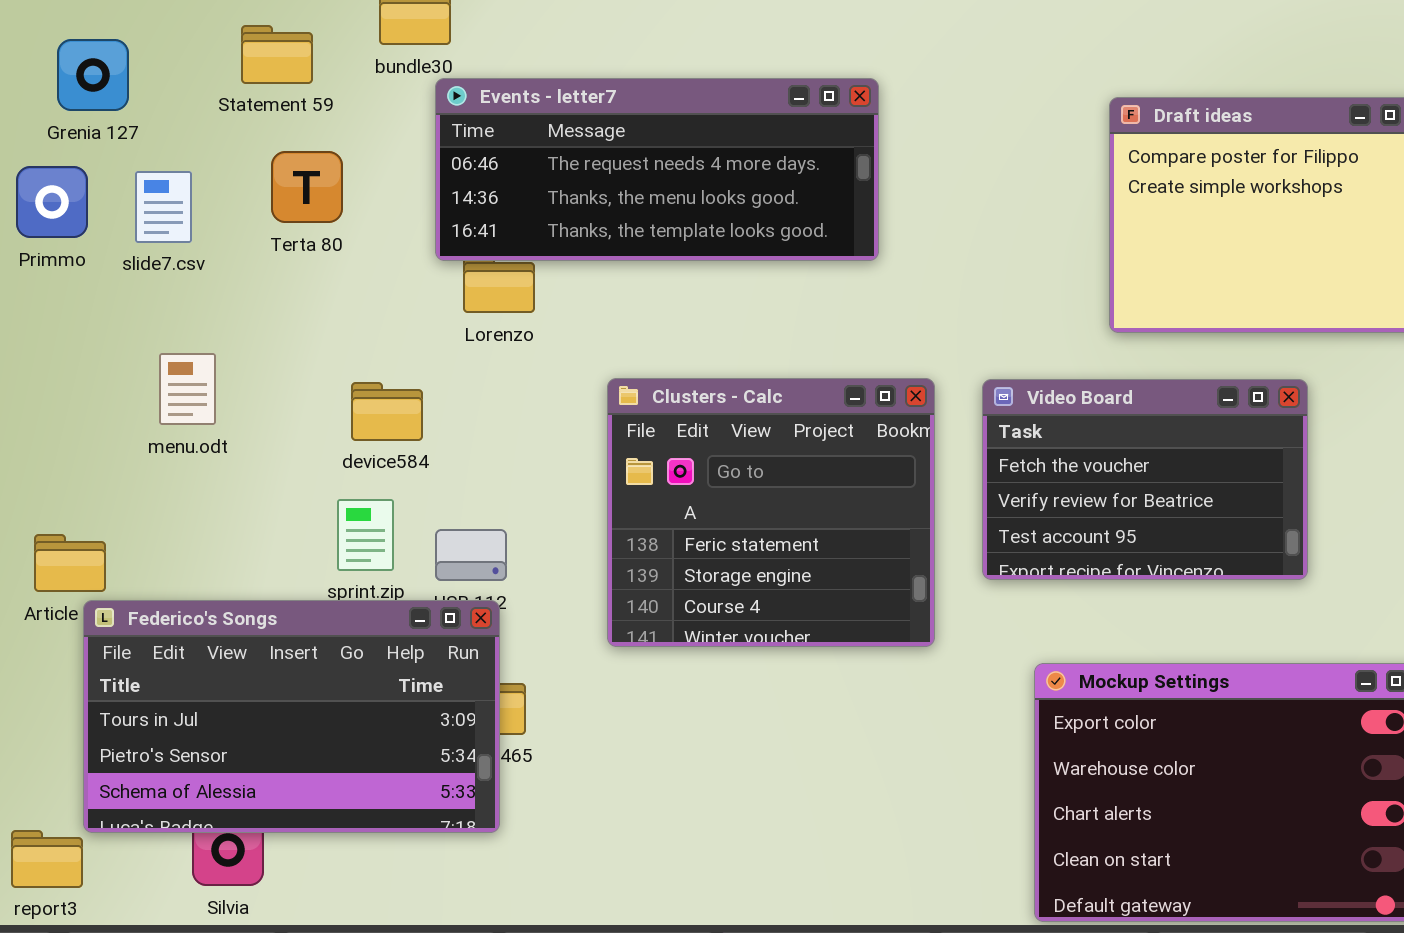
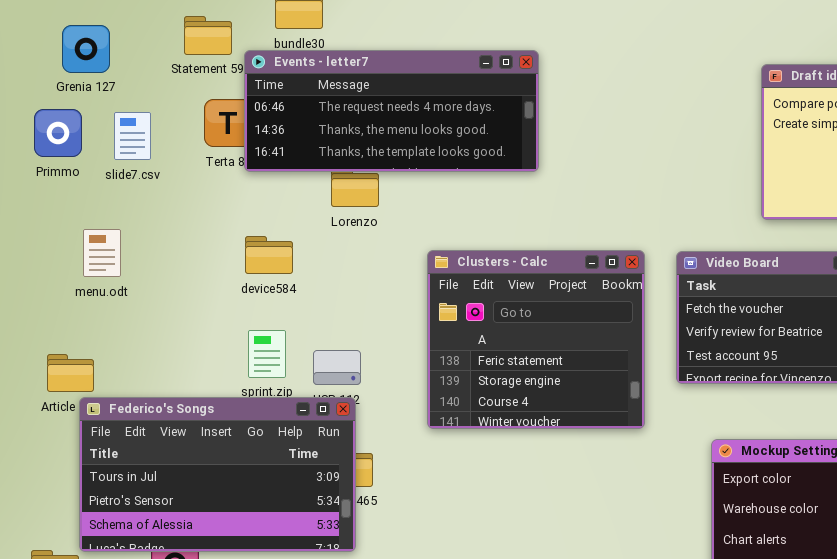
Events - letter7: [435,78,879,261] -> [244,50,539,172], moved
menu.odt: [159,353,216,425] -> [83,229,121,277], moved
device584: [351,382,423,441] -> [245,236,293,274], moved

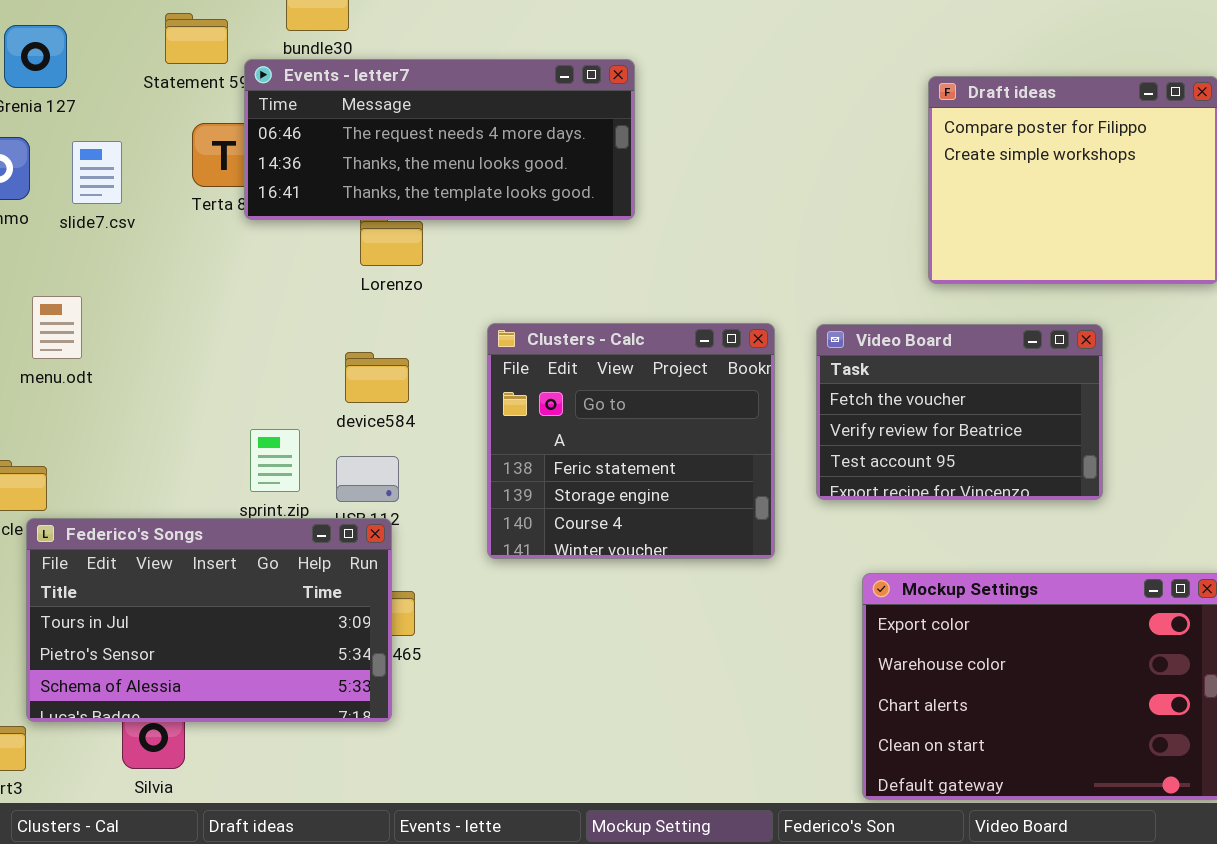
device584: [245,236,293,274] -> [345,352,409,403], moved

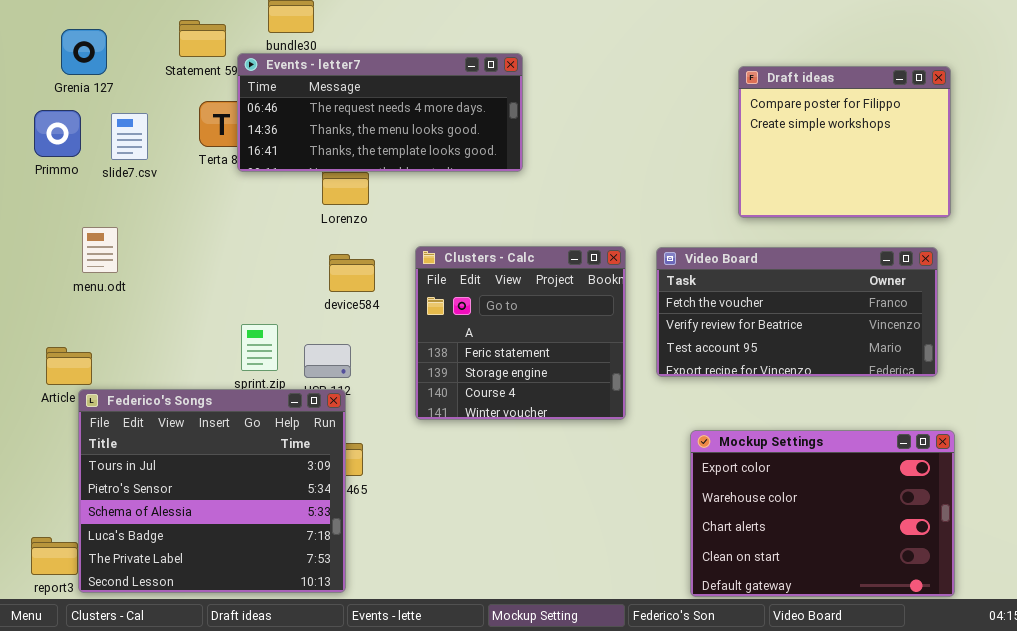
Video Board: [816,324,1103,500] -> [656,247,938,377], resized
device584: [345,352,409,403] -> [329,254,375,292], moved
Federico's Songs: [26,518,392,722] -> [78,389,346,593], resized

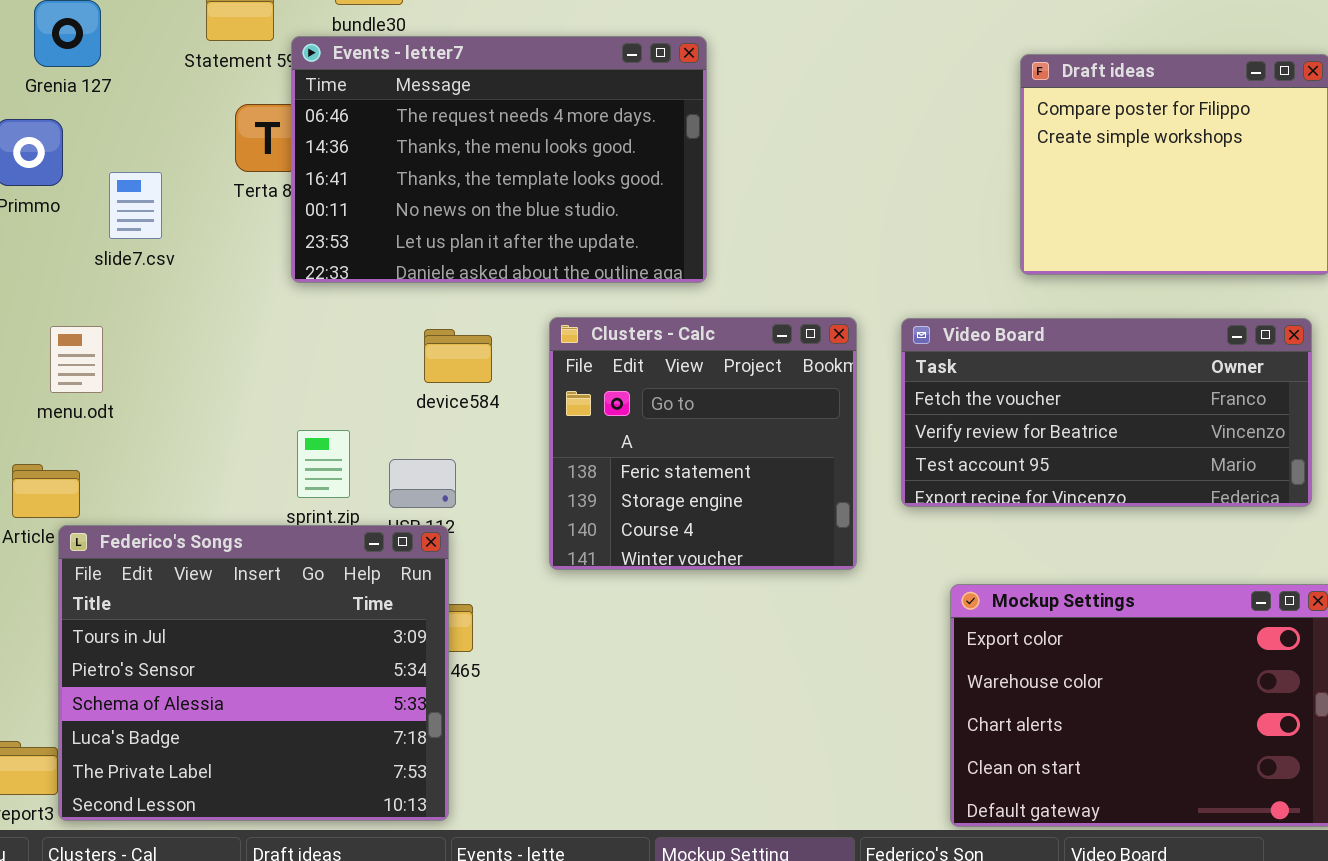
Events - letter7: [237,53,523,172] -> [291,36,707,283], resized
slide7.csv: [111,113,148,160] -> [109,172,162,239], moved
menu.odt: [82,227,118,273] -> [50,326,103,393], moved

